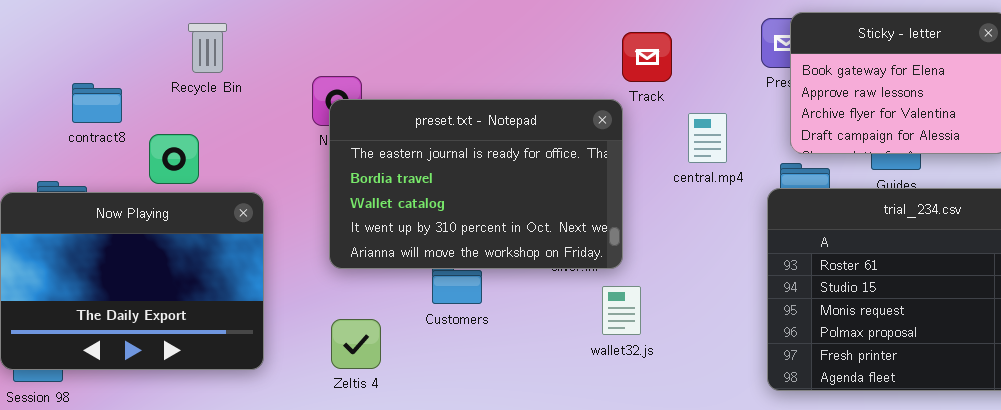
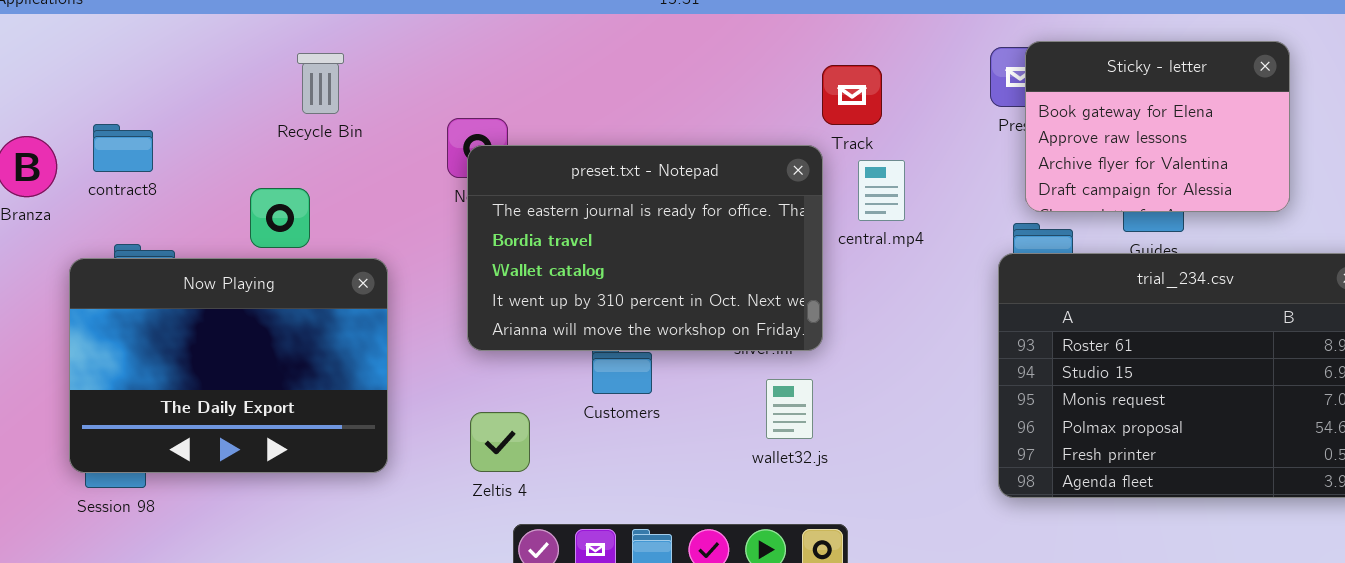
contract8: [72,83,122,123] -> [93,124,153,172], moved
central.mp4: [688,113,727,163] -> [858,160,905,221], moved
wallet32.js: [602,286,641,335] -> [766,379,813,439], moved

